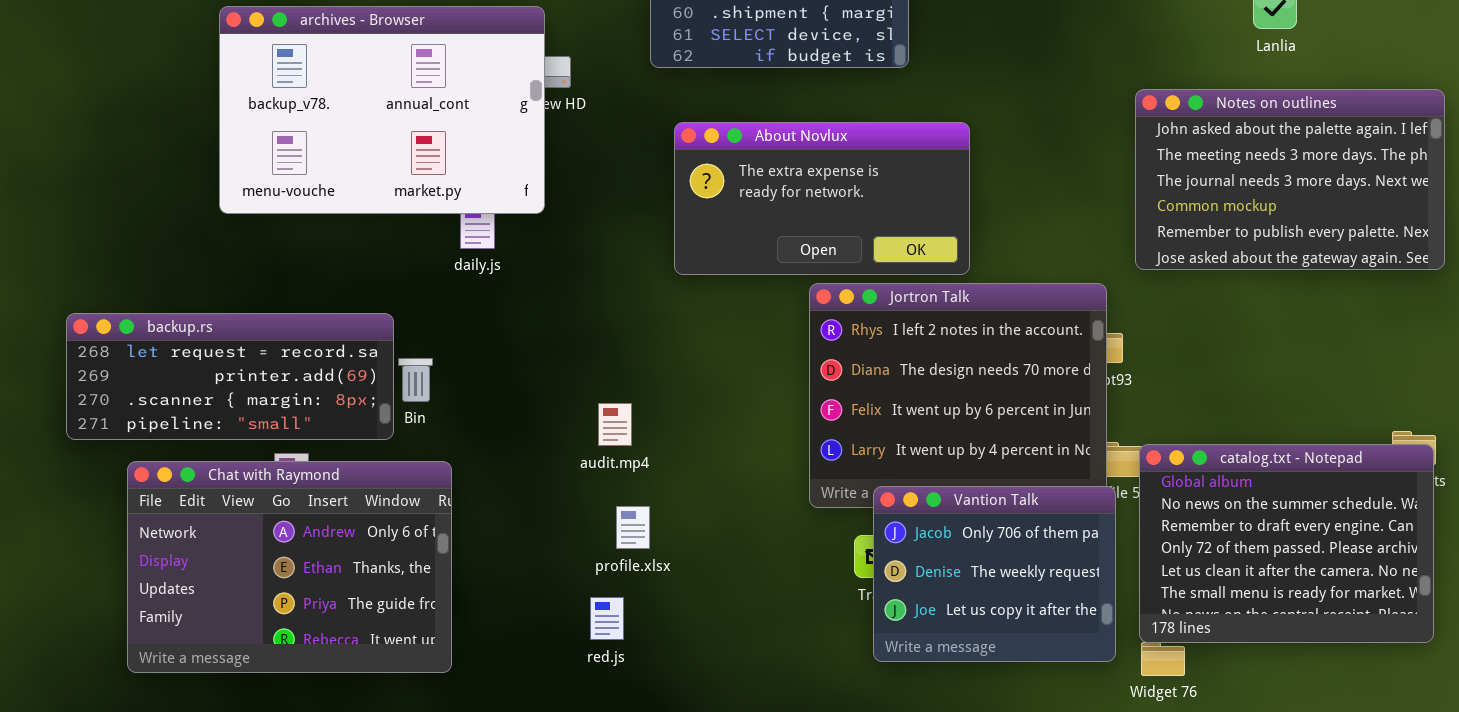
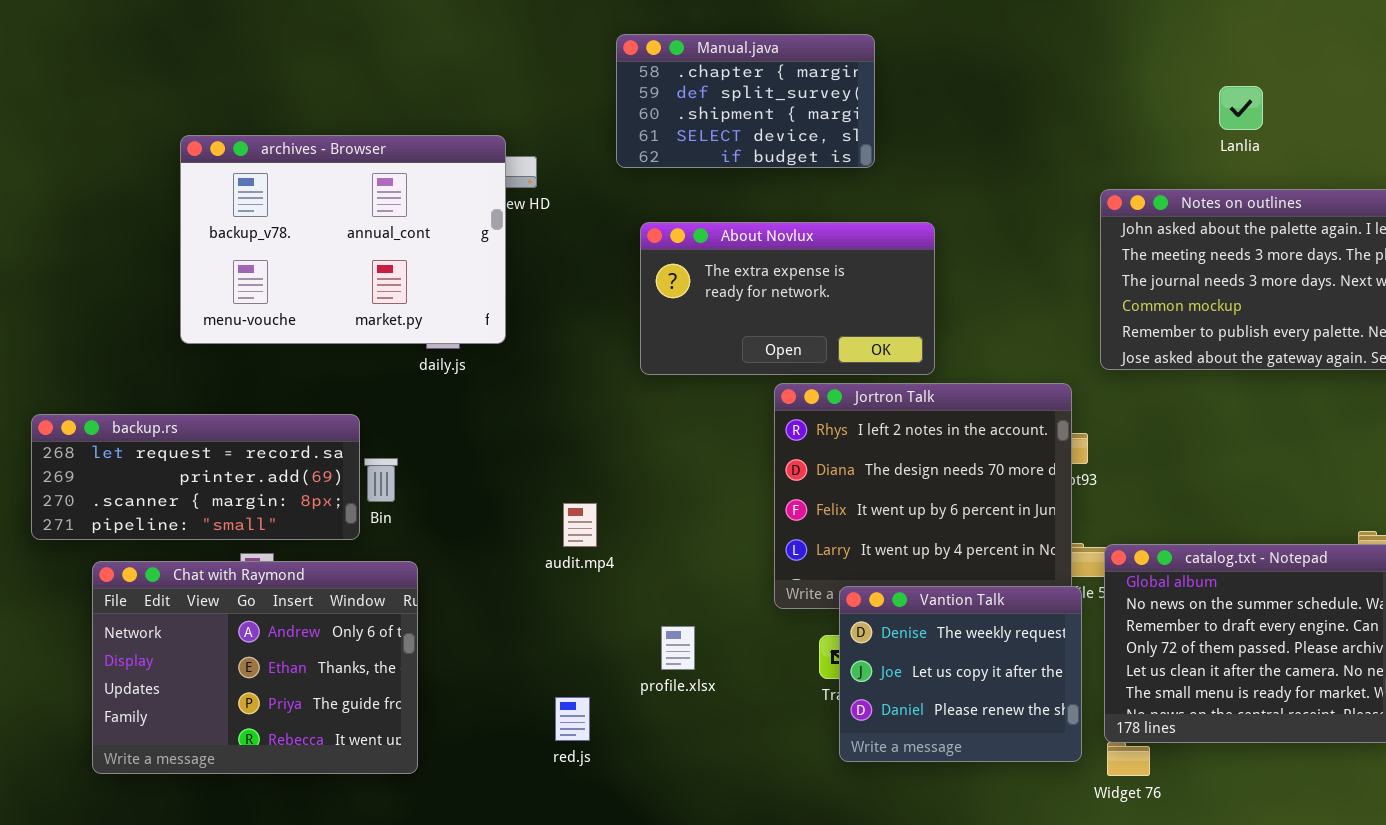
archives - Browser: [219,6,545,214] -> [180,135,506,344], moved
Vantion Talk: [873,486,1116,662] -> [839,586,1082,762], scrolled down 1 row
profile.xlsx: [616,506,650,549] -> [661,626,695,670], moved

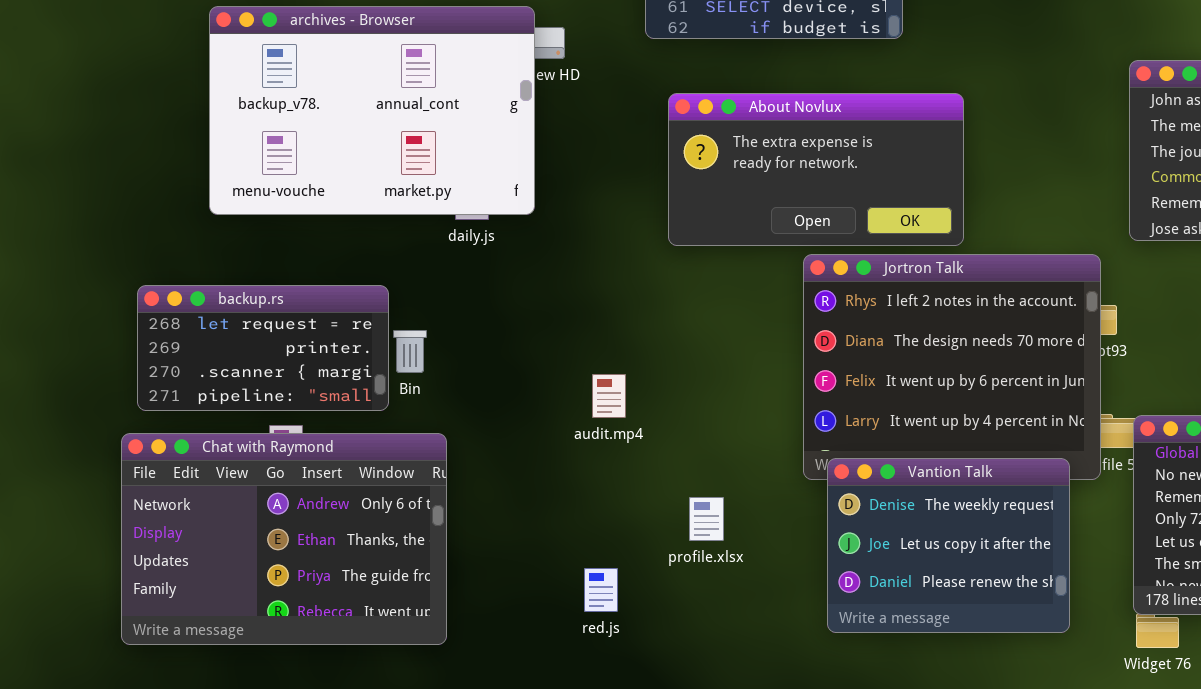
backup.rs: [31,414,360,540] -> [137,285,389,411], resized
Vantion Talk: [839,586,1082,762] -> [827,458,1070,633], moved

